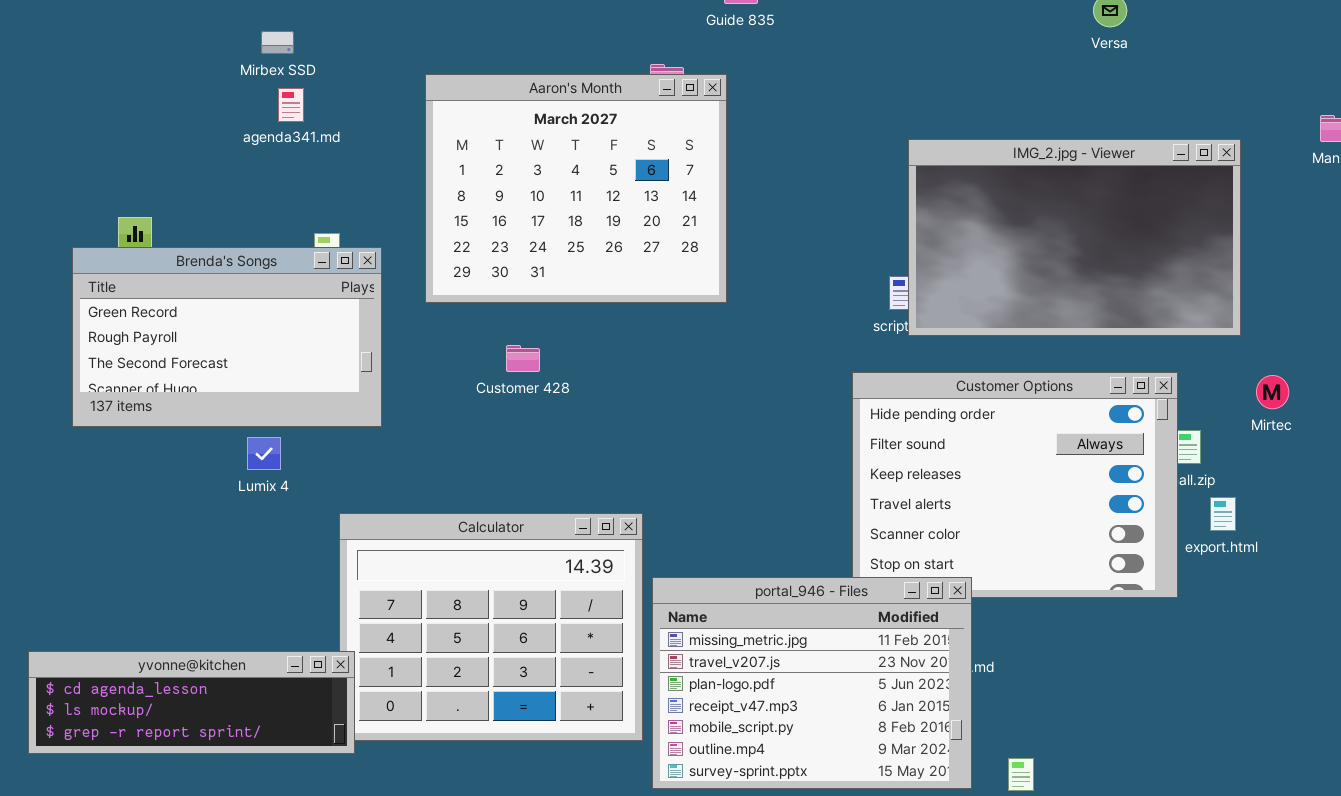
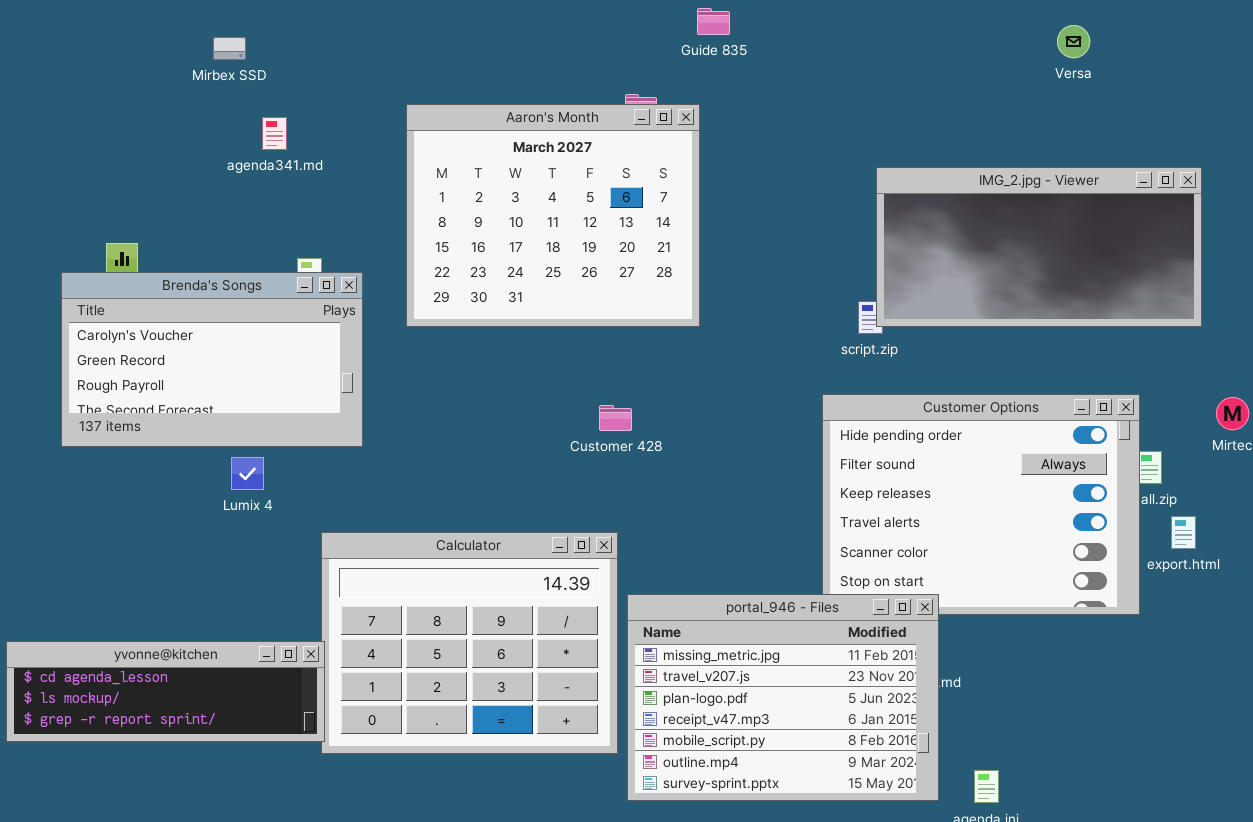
Mirbex SSD: [261,31,294,54] -> [213,37,246,60], moved
IMG_2.jpg - Viewer: [908,139,1241,336] -> [876,167,1202,327], resized
Brenda's Songs: [72,247,382,427] -> [61,272,363,447], scrolled up 1 row
Customer 428: [506,345,540,372] -> [599,405,632,431], moved
yvonne@kitchen: [28,651,355,754] -> [6,641,325,742], moved

